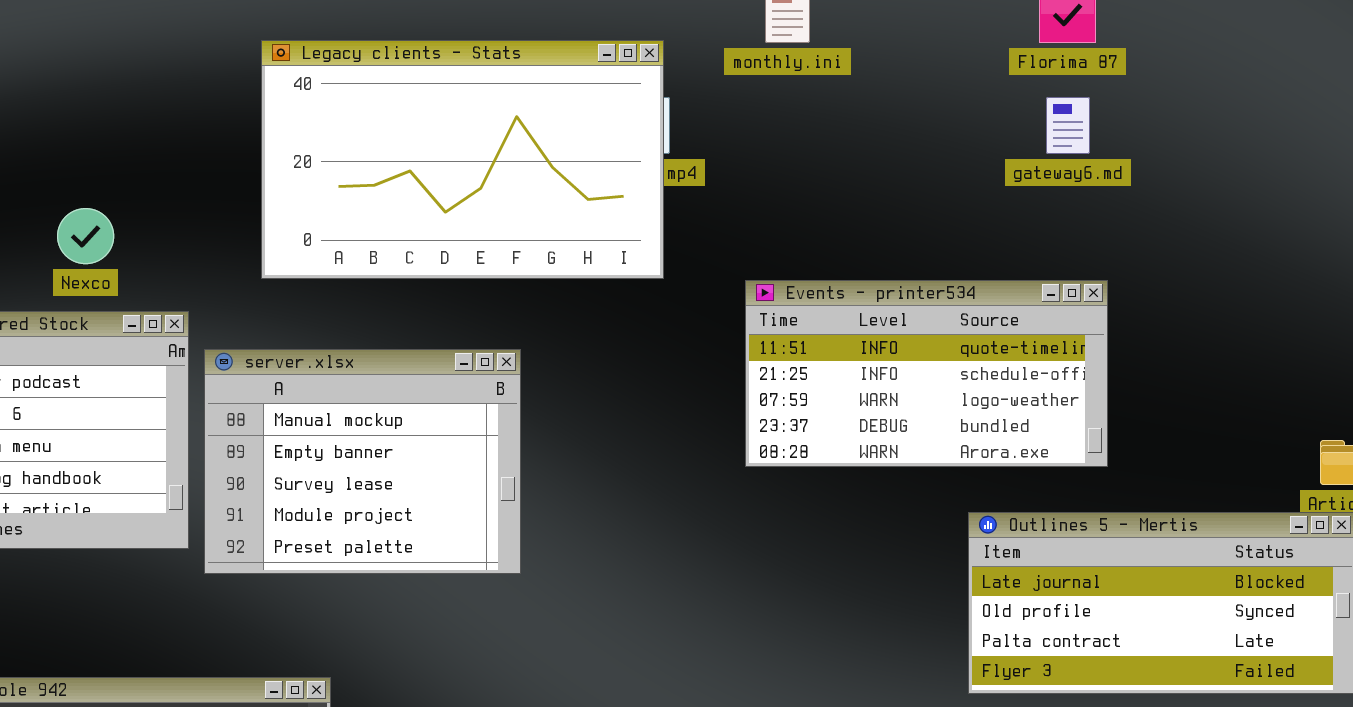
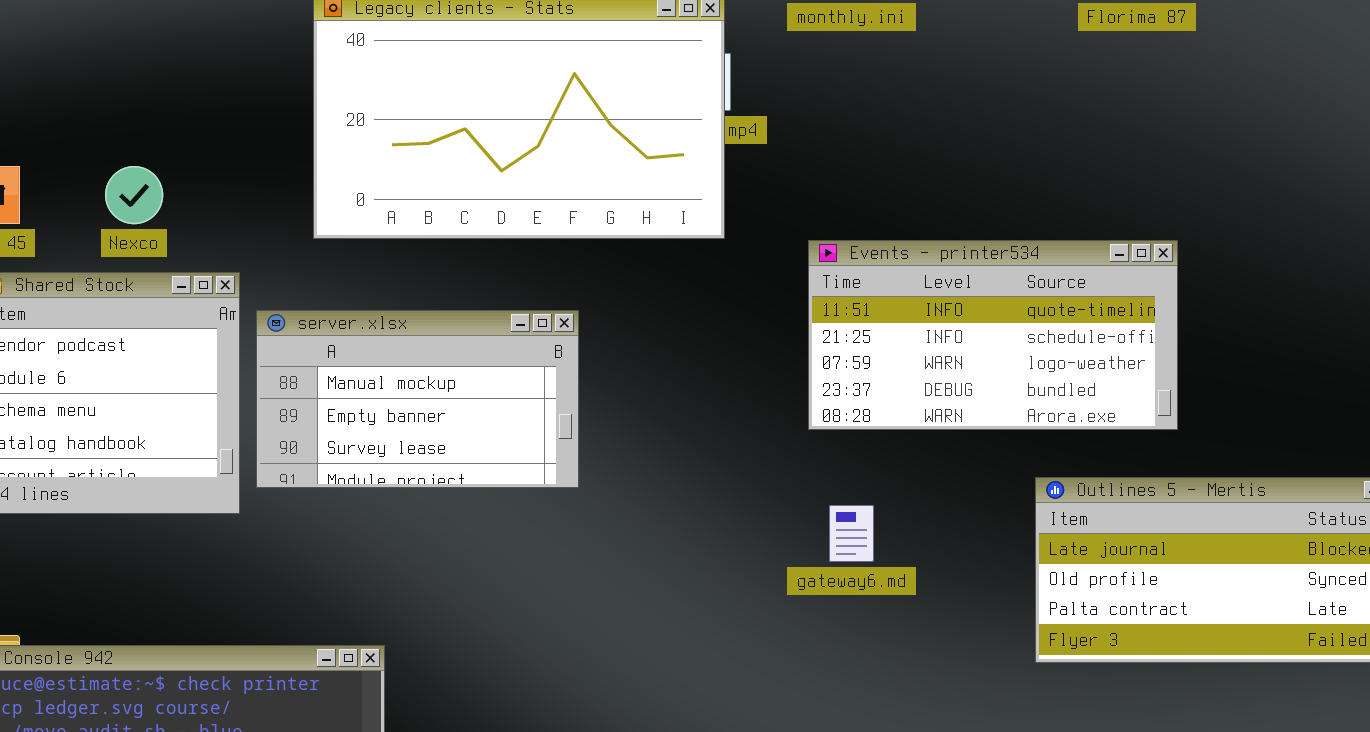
gateway6.md: [1046,97,1090,154] -> [829,505,874,562], moved
server.xlsx: [204,349,521,574] -> [256,310,579,488], resized

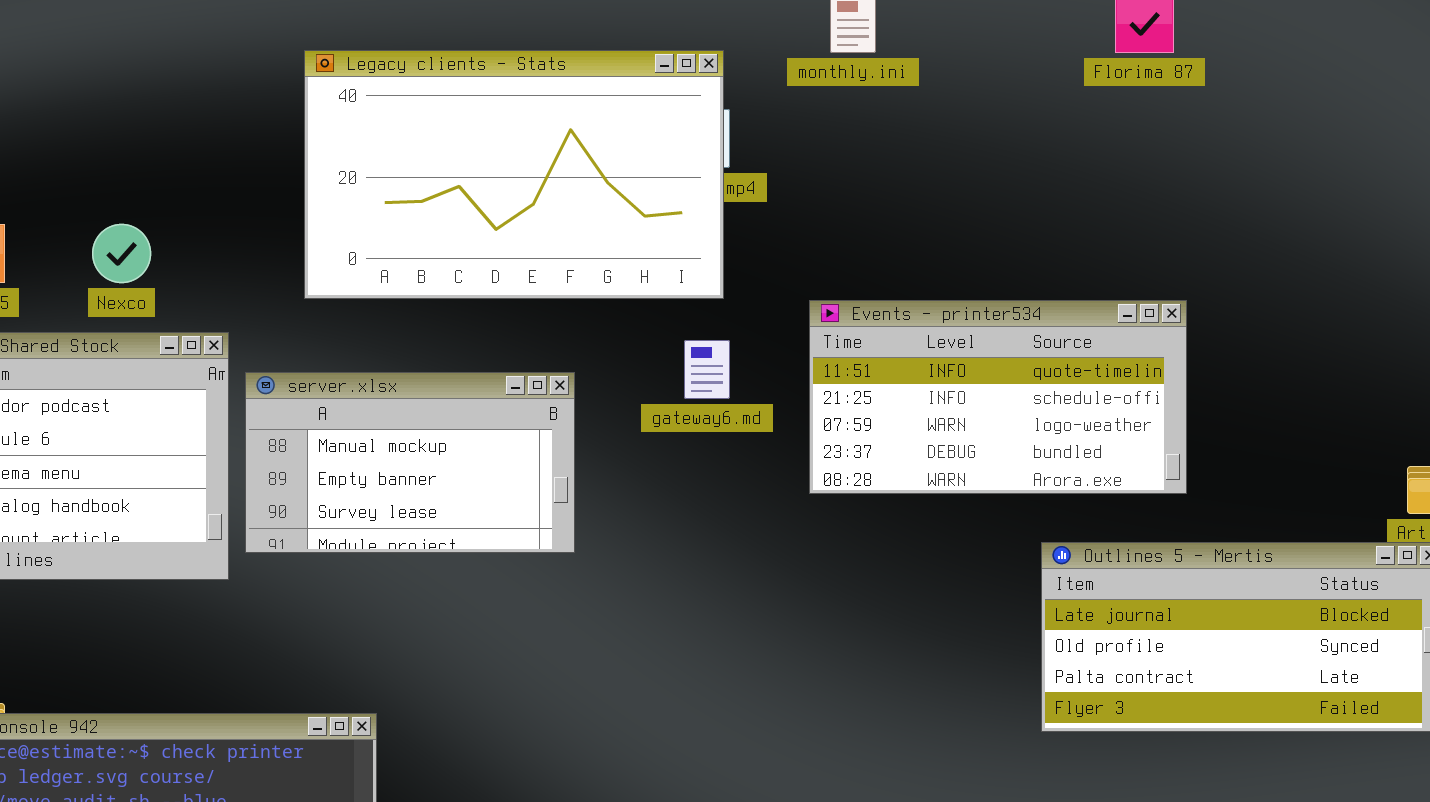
gateway6.md: [829,505,874,562] -> [684,340,730,399], moved

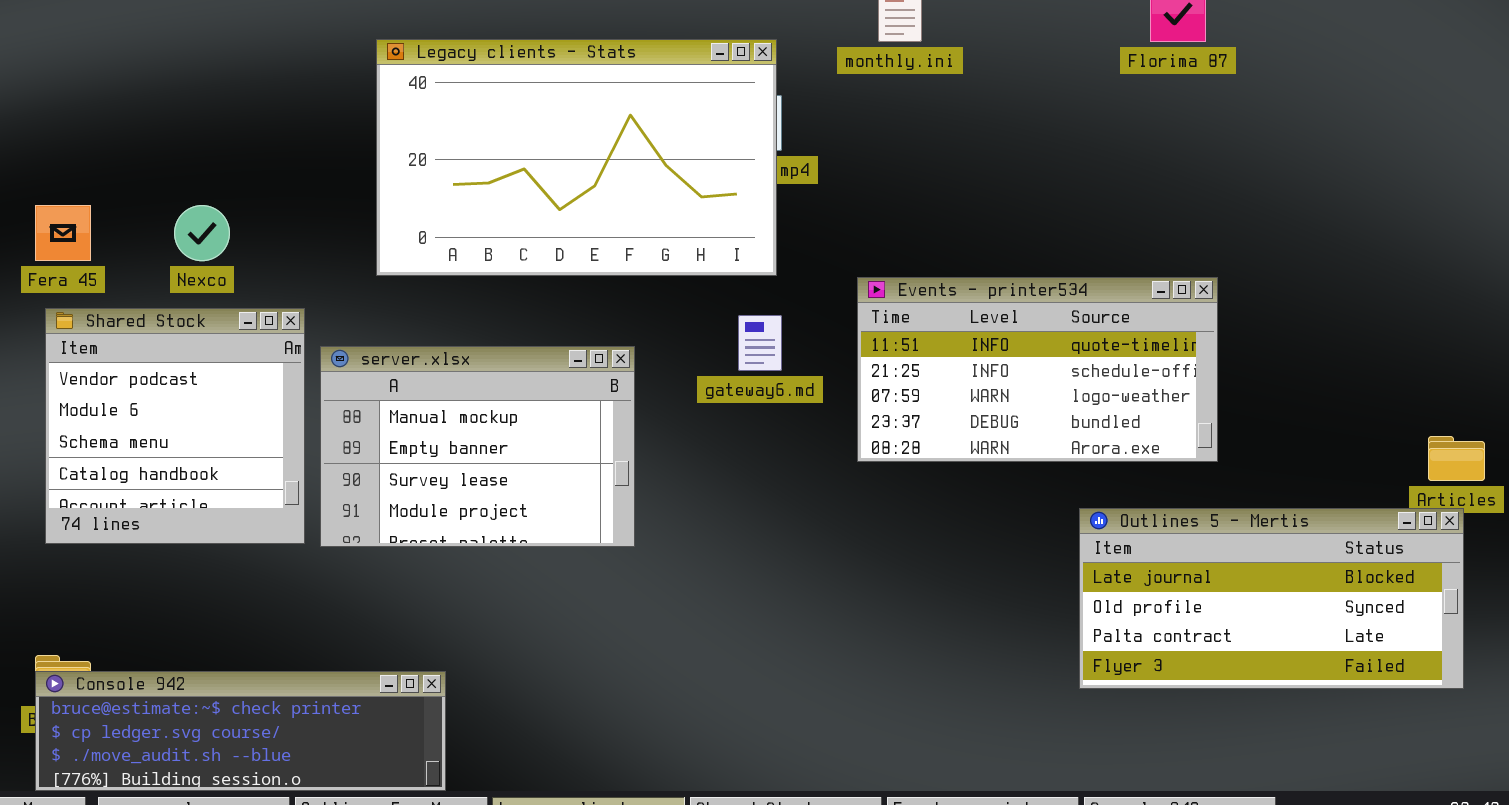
server.xlsx: [245,372,575,553] -> [320,346,635,547], resized

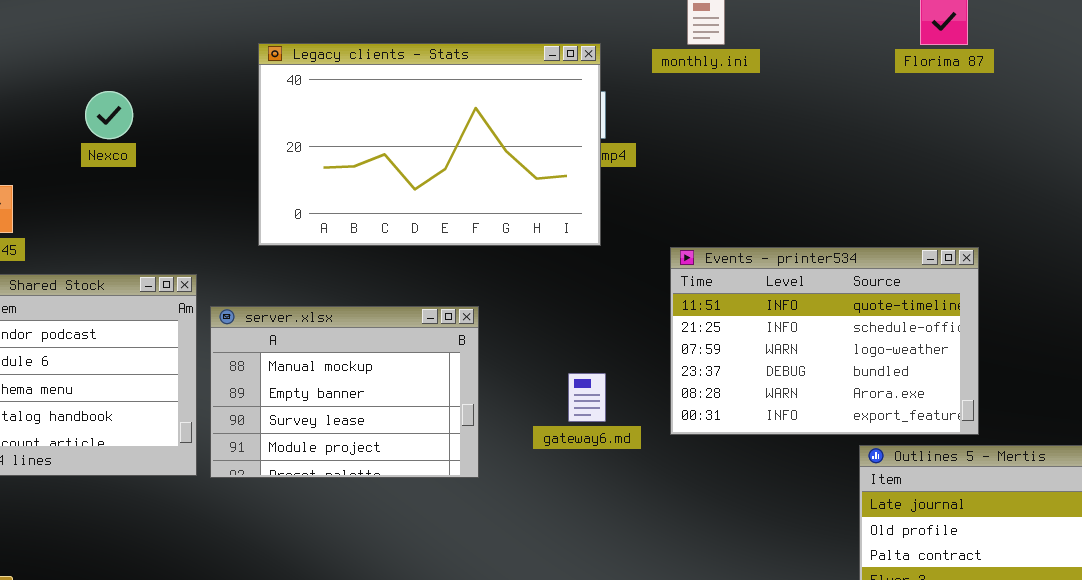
Nexco: [174,205,230,261] -> [85,91,133,139], moved
Events - printer534: [857,277,1218,462] -> [670,247,979,435], resized
gateway6.md: [738,315,782,371] -> [568,373,606,422], moved

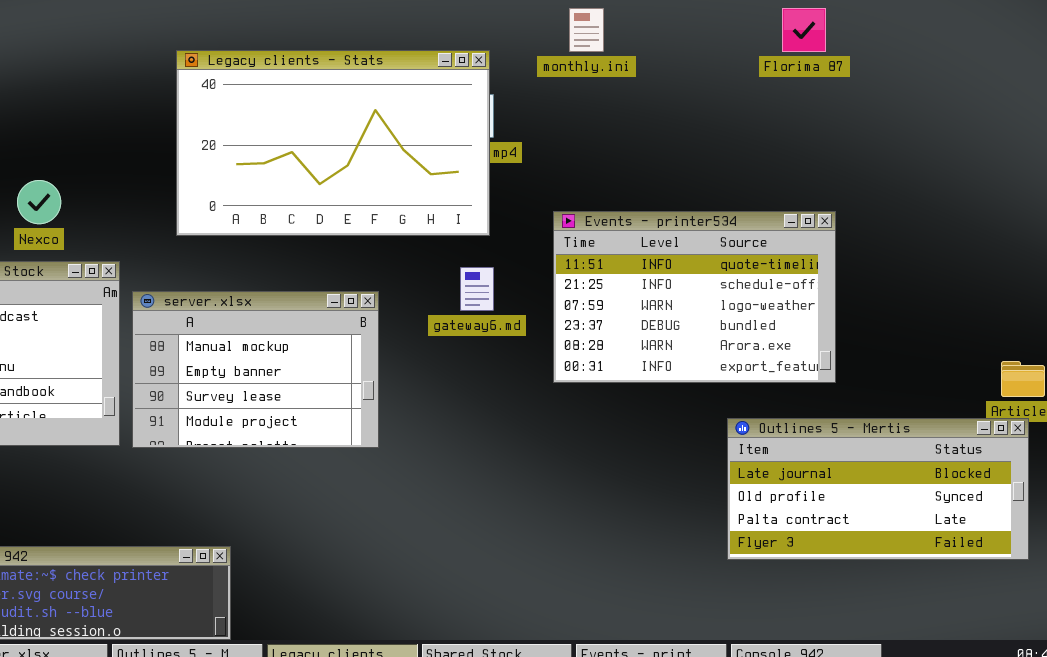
Nexco: [85,91,133,139] -> [17,180,61,224], moved
Events - printer534: [670,247,979,435] -> [553,211,836,383], moved
gateway6.md: [568,373,606,422] -> [460,267,494,311], moved

